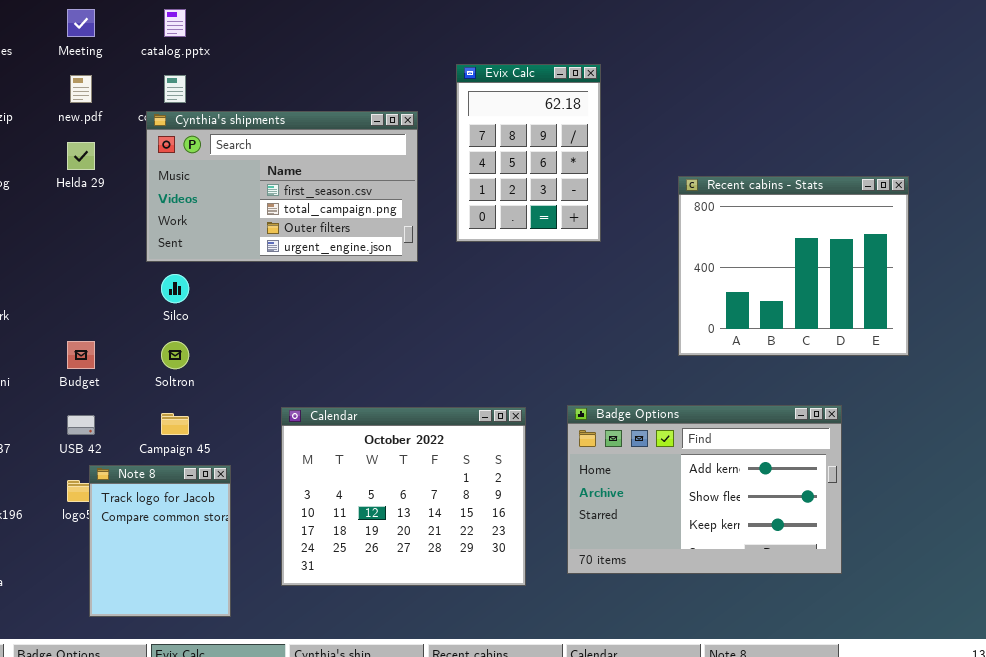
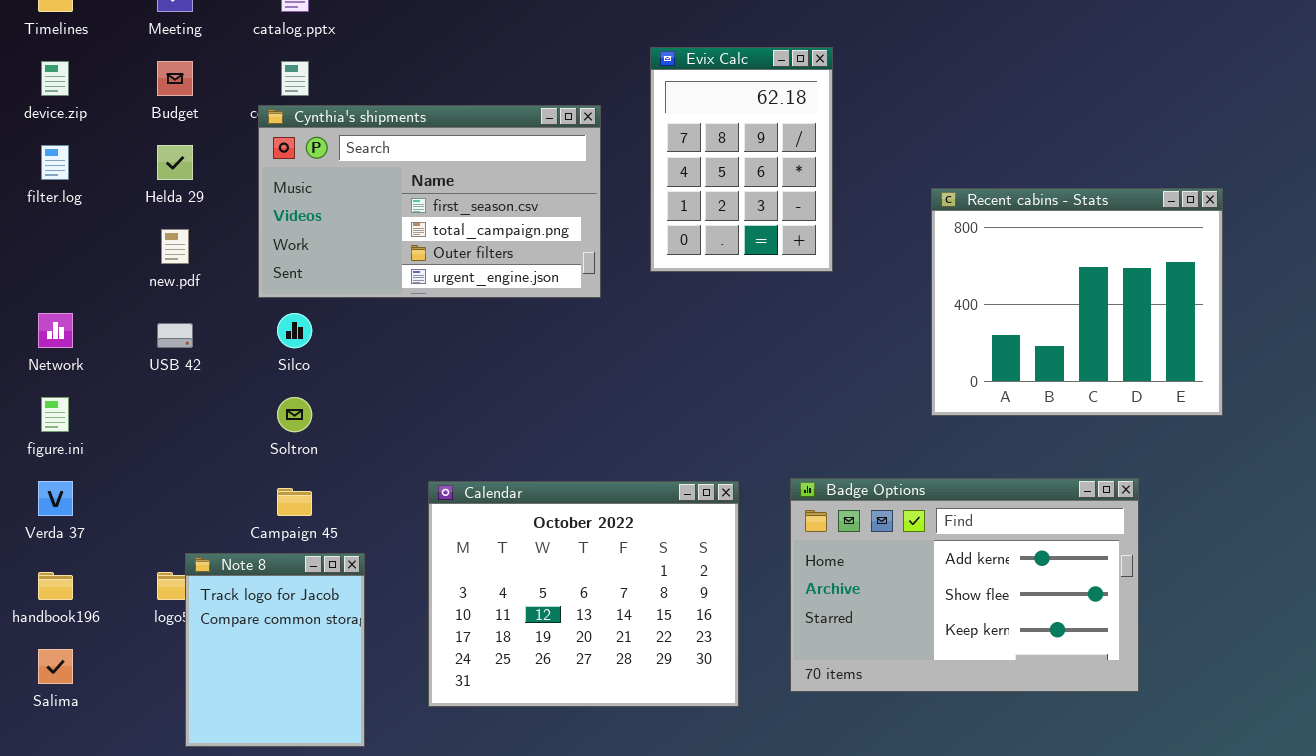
new.pdf: [70,75,92,103] -> [161,229,189,264], moved
Budget: [67,341,95,369] -> [157,61,193,96], moved
USB 42: [67,415,95,435] -> [157,323,193,348], moved

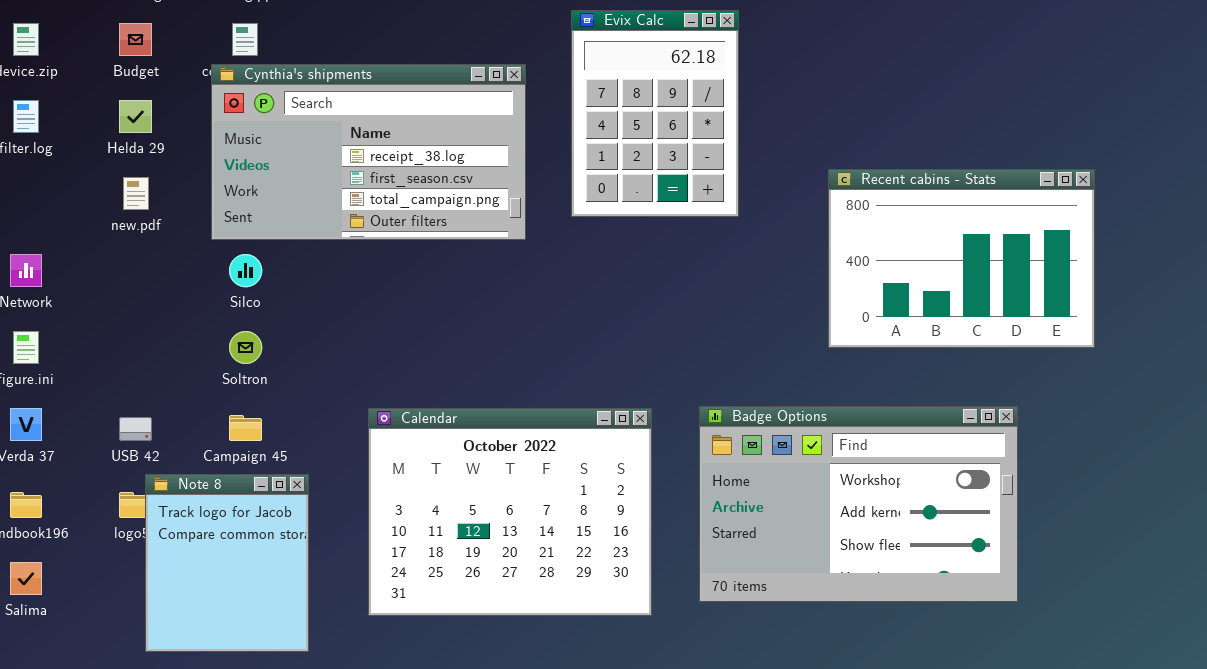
Cynthia's shipments: [258,105,601,298] -> [211,64,526,240], scrolled up 1 row
Recent cabins - Stats: [931,188,1223,416] -> [828,169,1095,348], resized
USB 42: [157,323,193,348] -> [119,417,152,441], moved
Badge Options: [790,478,1139,692] -> [699,406,1018,602], scrolled up 1 row

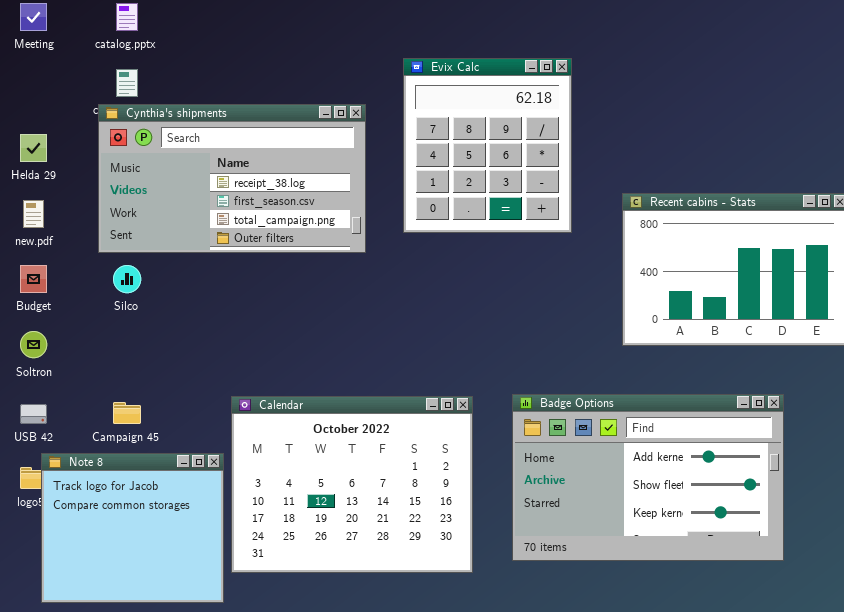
Evix Calc: [571,10,739,217] -> [403,58,572,233], resized
Budget: [119,23,152,56] -> [20,265,47,293], moved
Soltron: [229,331,262,364] -> [20,331,47,358], moved
Badge Options: [699,406,1018,602] -> [512,394,784,561], scrolled down 1 row
Note 8: [145,474,309,652] -> [41,453,224,603], resized

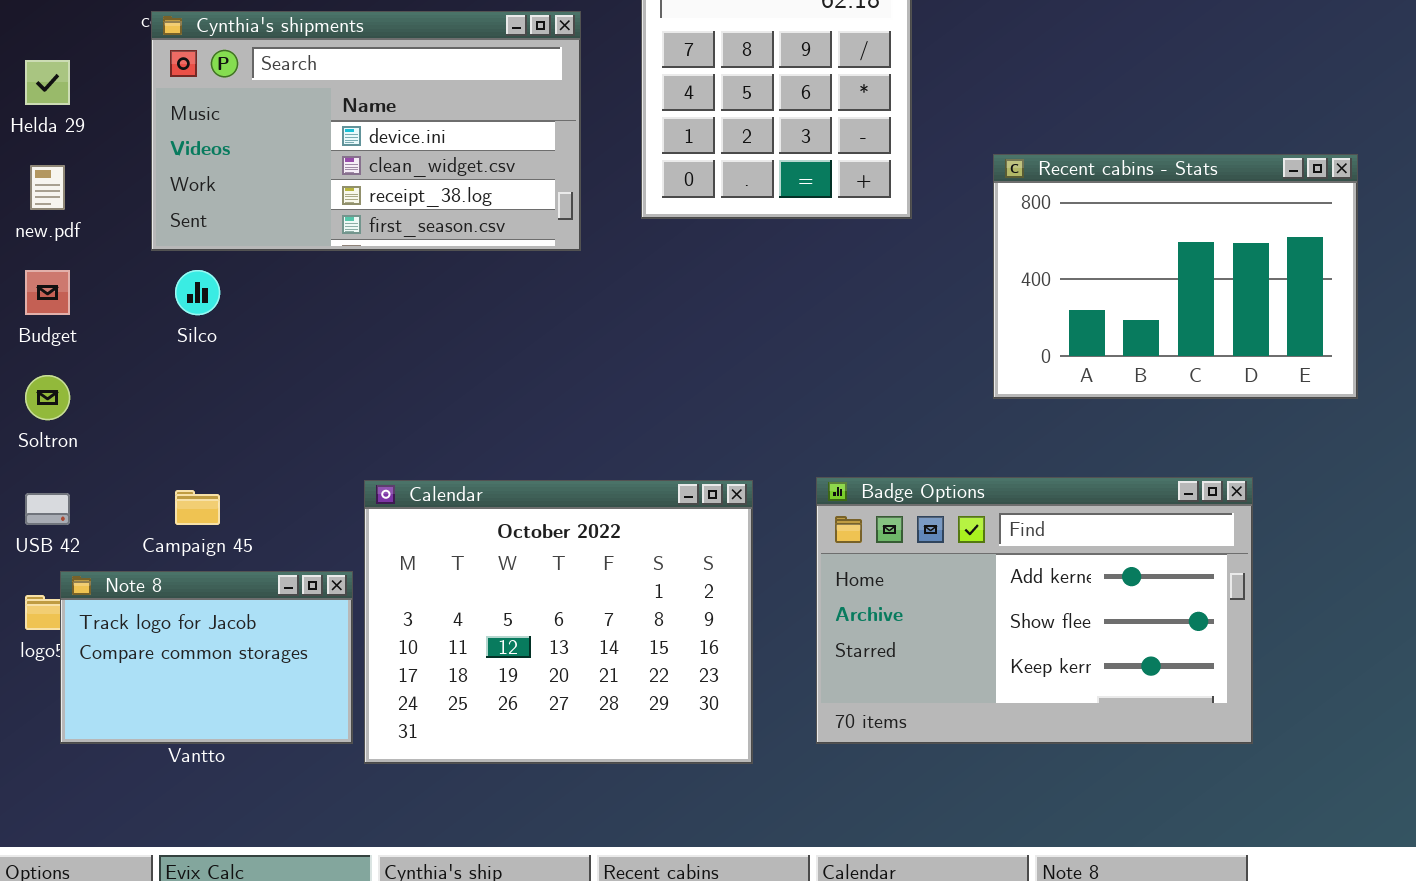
Cynthia's shipments: [98,104,366,253] -> [151,11,581,251], scrolled up 2 rows
Note 8: [41,453,224,603] -> [60,571,353,744], resized

